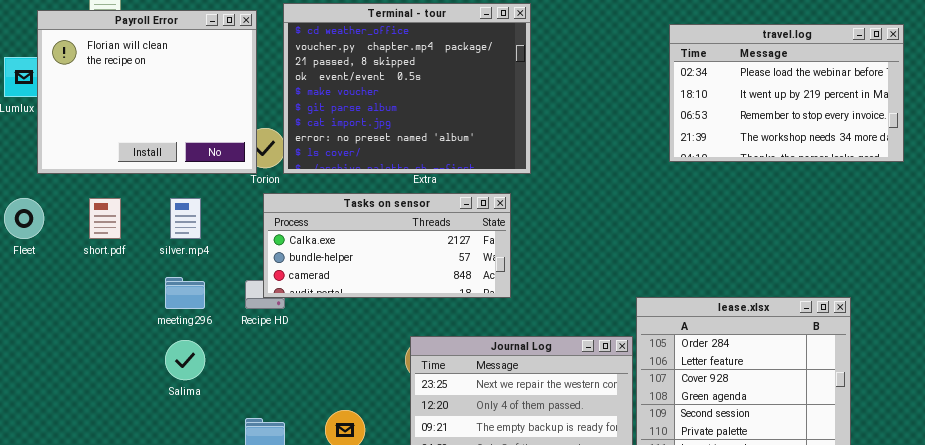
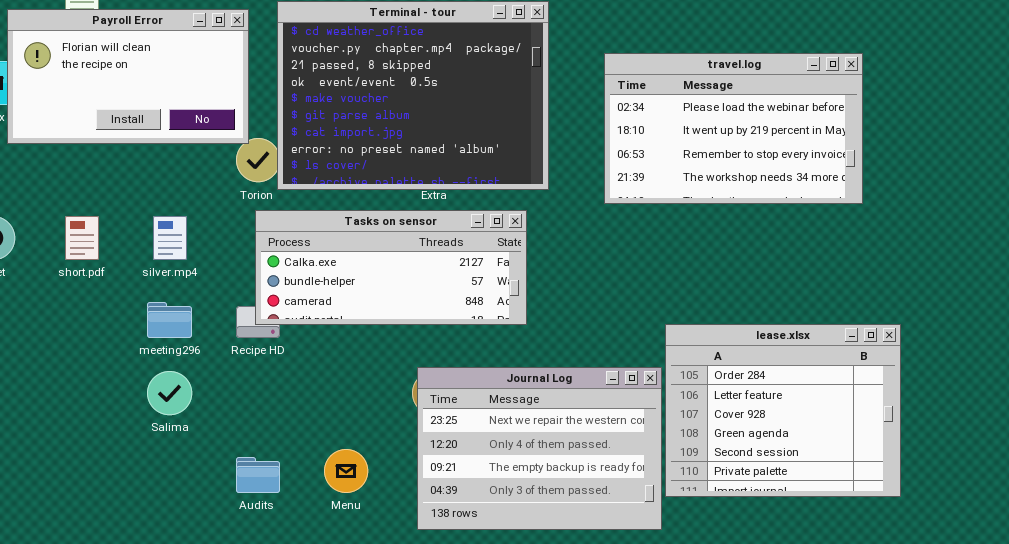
Payroll Error: [37,10,257,174] -> [7,9,249,144], resized
travel.log: [669,24,904,162] -> [604,53,863,204], moved

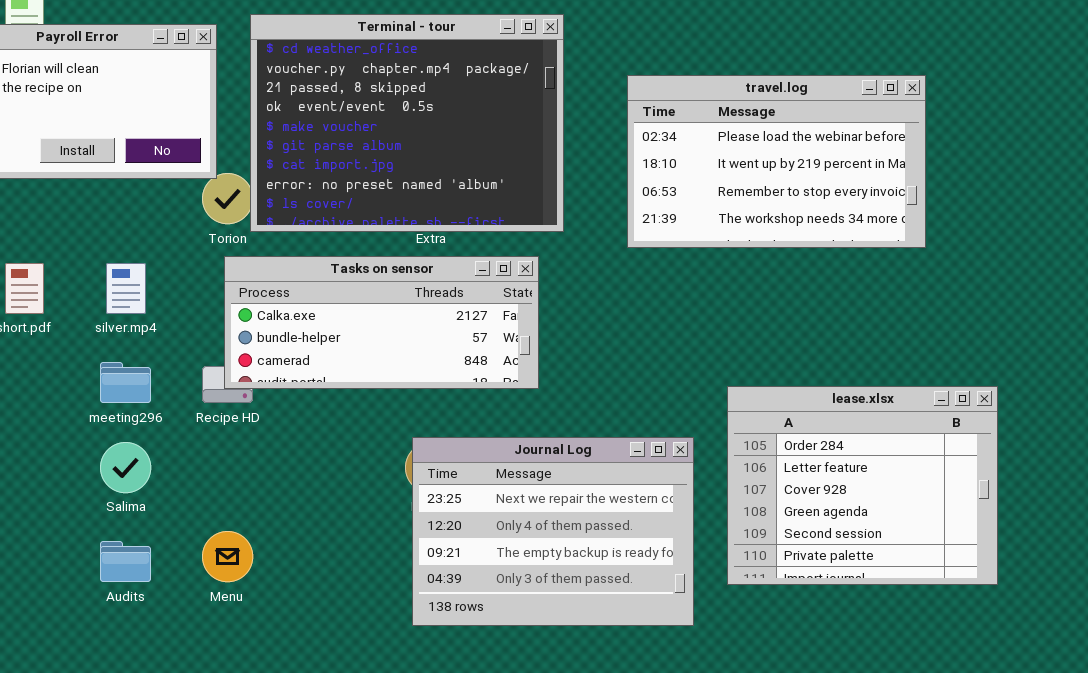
lease.xlsx: [665,324,901,497] -> [727,386,998,585], moved
Menu: [324,449,368,493] -> [202,531,253,582], moved
Audits: [236,457,280,493] -> [100,541,151,582], moved

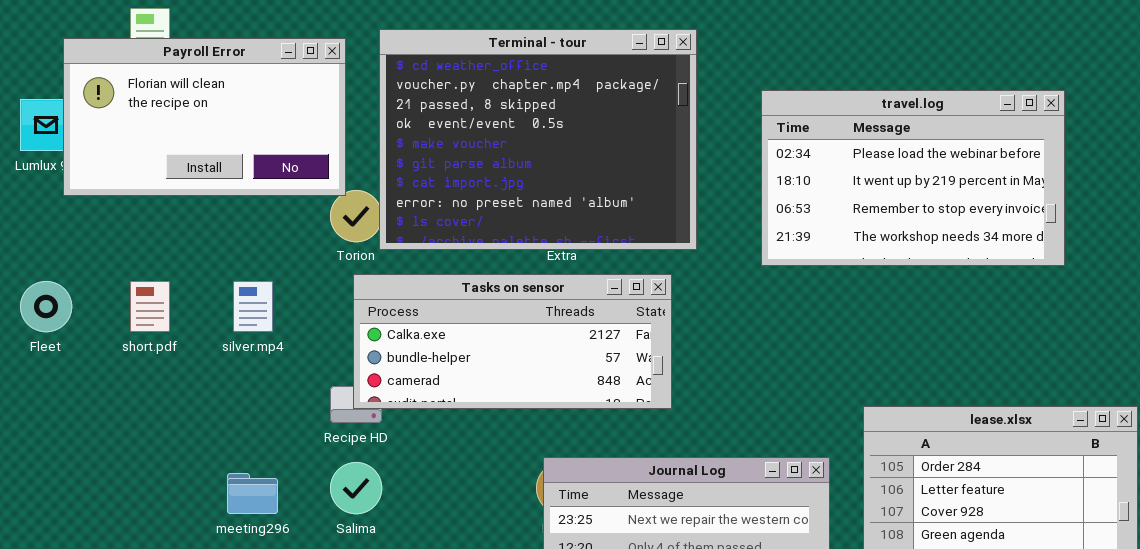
meeting296: [100,362,151,403] -> [227,473,278,514], moved
Salima: [100,442,151,493] -> [330,462,382,514], moved

